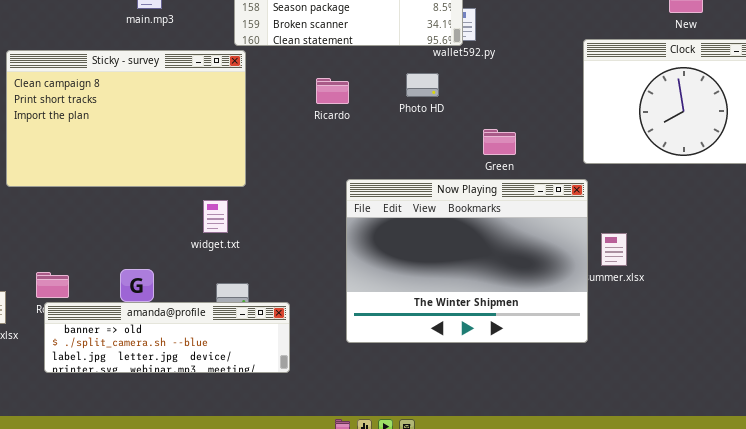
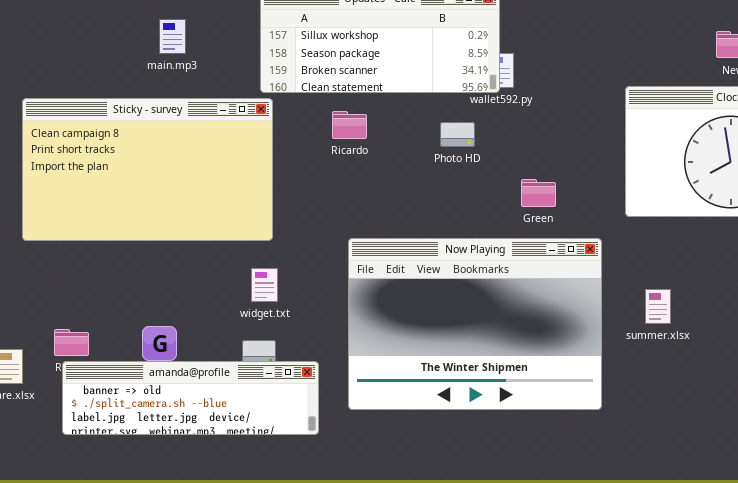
Ricardo: [316,78,349,104] -> [332,111,367,139], moved
Now Playing: [346,179,588,343] -> [348,238,602,410], moved
widget.txt: [203,200,228,233] -> [251,268,278,302], moved

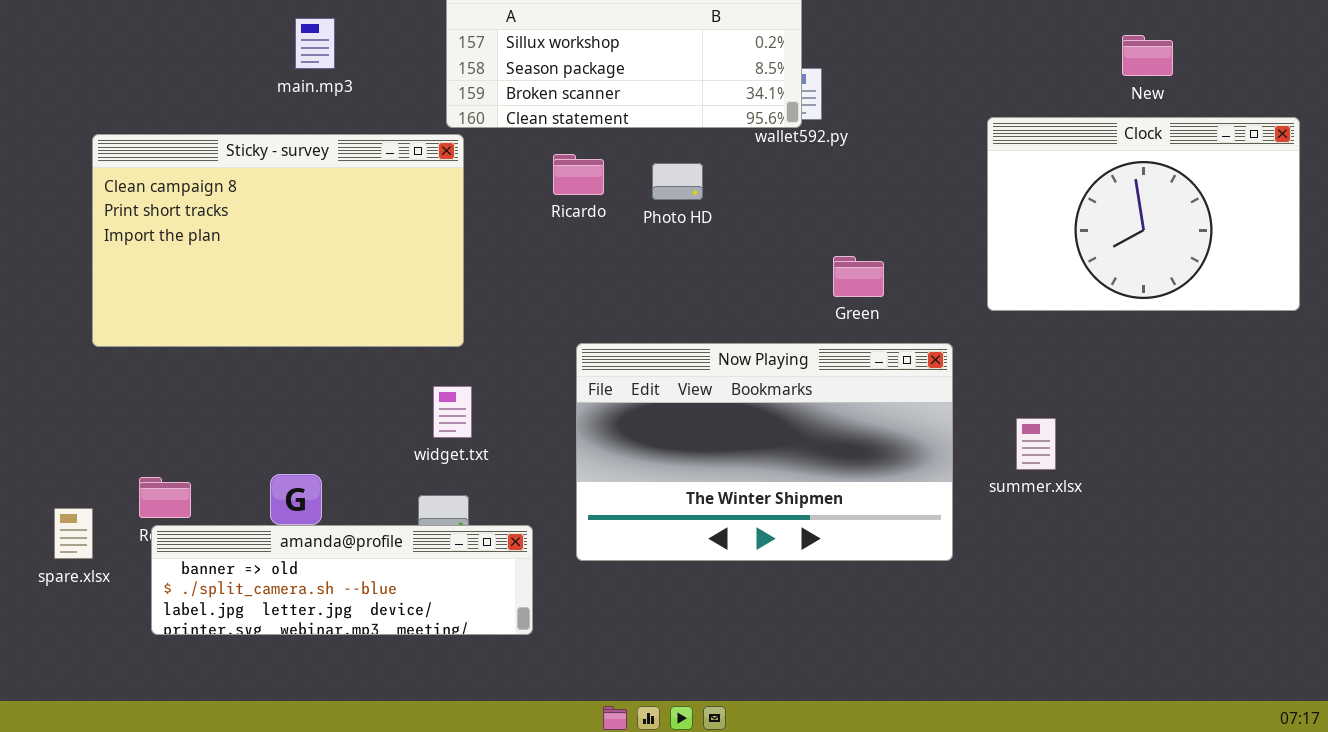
Photo HD: [440,122,475,147] -> [652,163,703,200], moved
Now Playing: [348,238,602,410] -> [576,343,953,561], resized

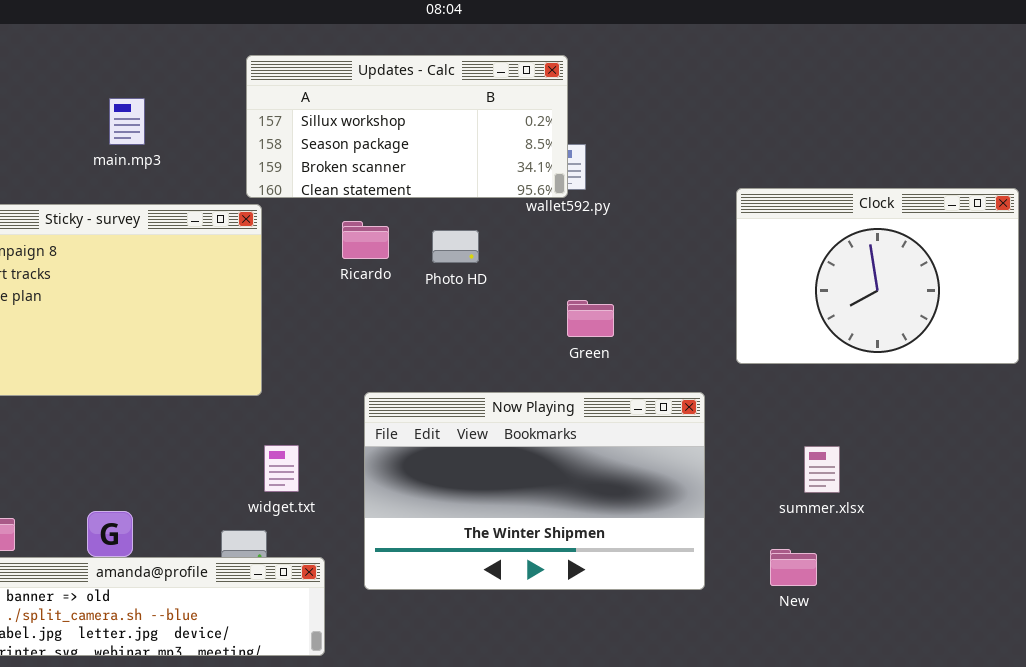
New: [1122,35,1173,76] -> [770,549,817,586], moved
Green: [833,256,884,297] -> [567,300,614,337], moved
widget.txt: [433,386,472,438] -> [264,445,299,492], moved
summer.xlsx: [1016,418,1056,470] -> [804,446,840,493], moved

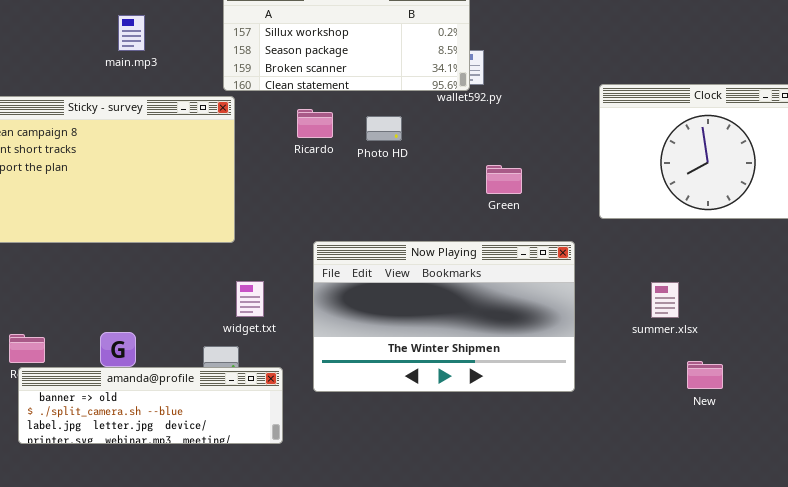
Green: [567,300,614,337] -> [486,165,522,194], moved
New: [770,549,817,586] -> [687,361,723,389], moved

